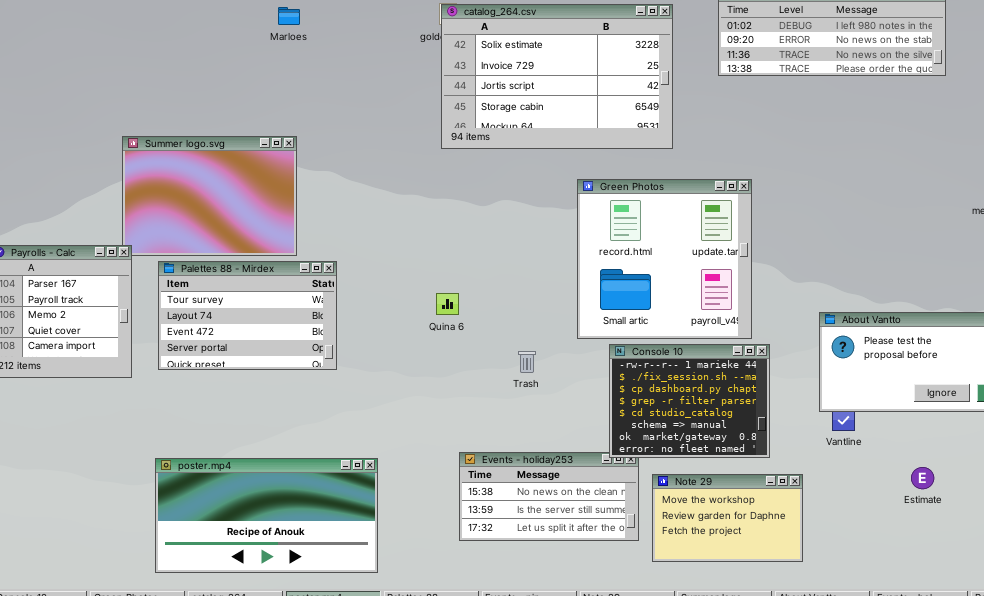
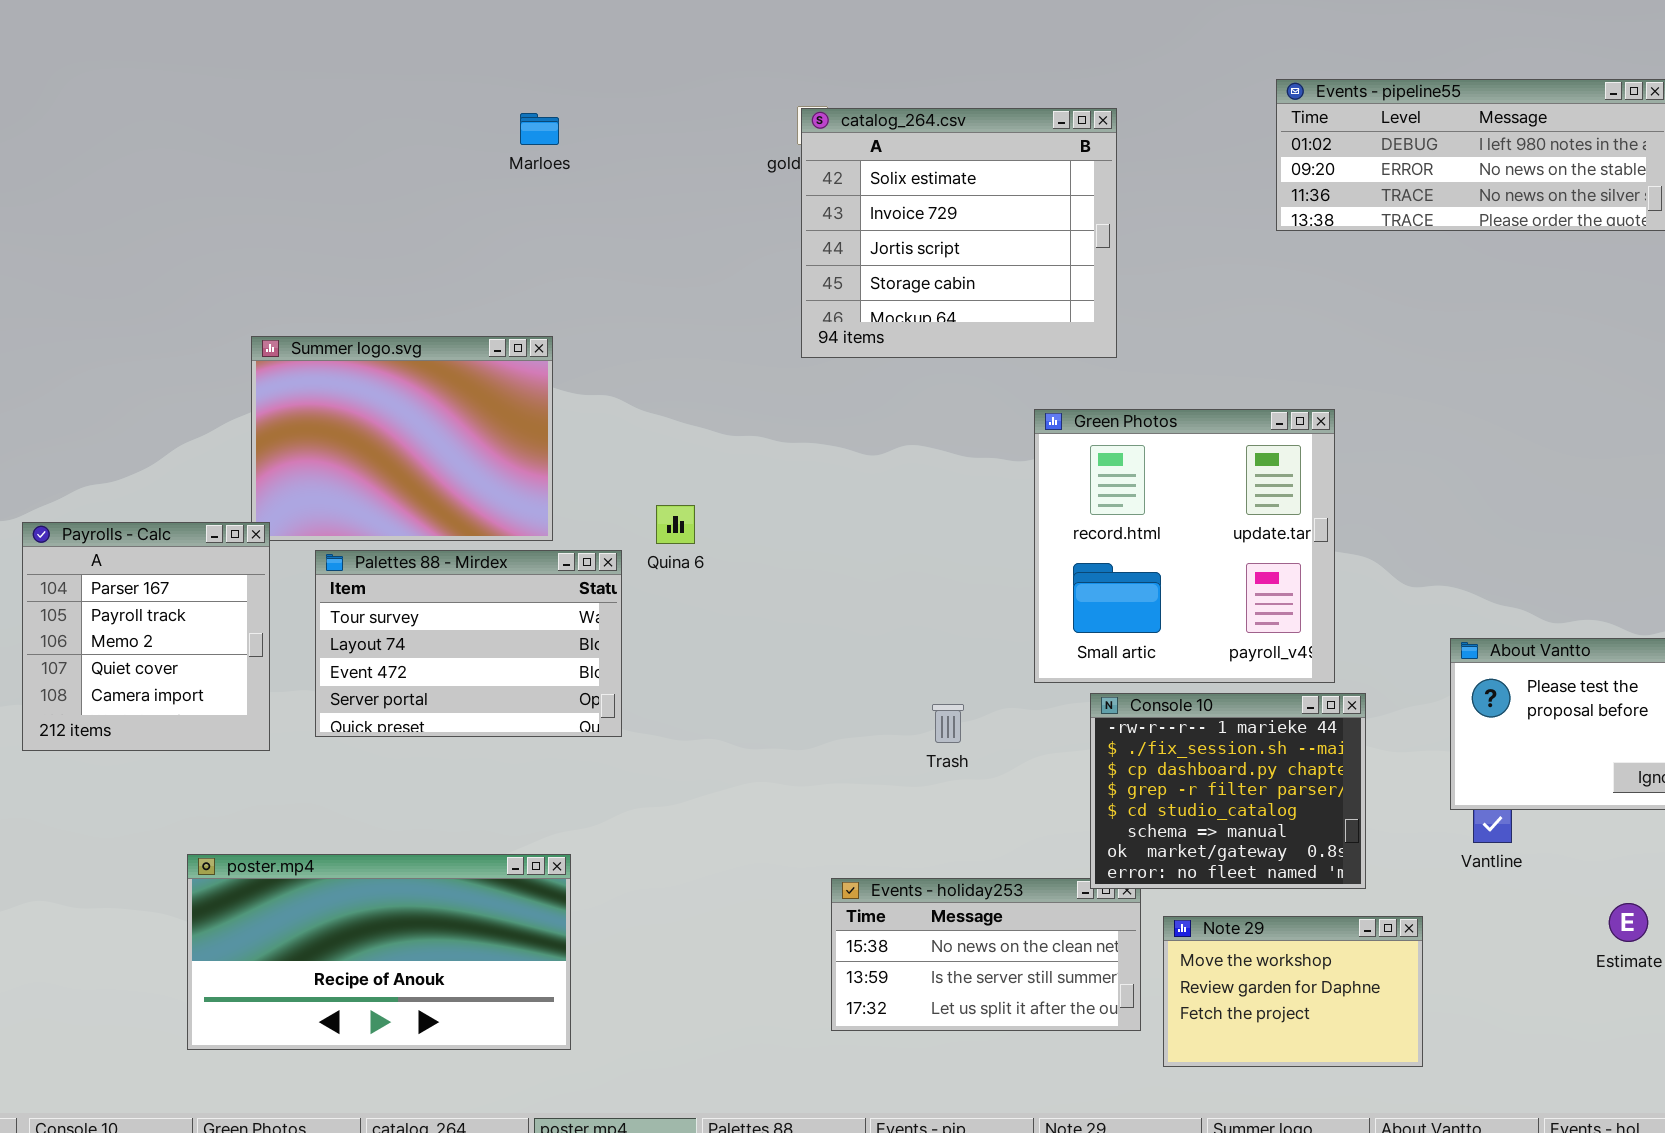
catalog_264.csv: [441,4,673,149] -> [801,108,1117,358], resized
Quina 6: [436,293,459,315] -> [656,505,695,544], moved
poster.mp4: [155,458,378,573] -> [187,854,571,1050], moved

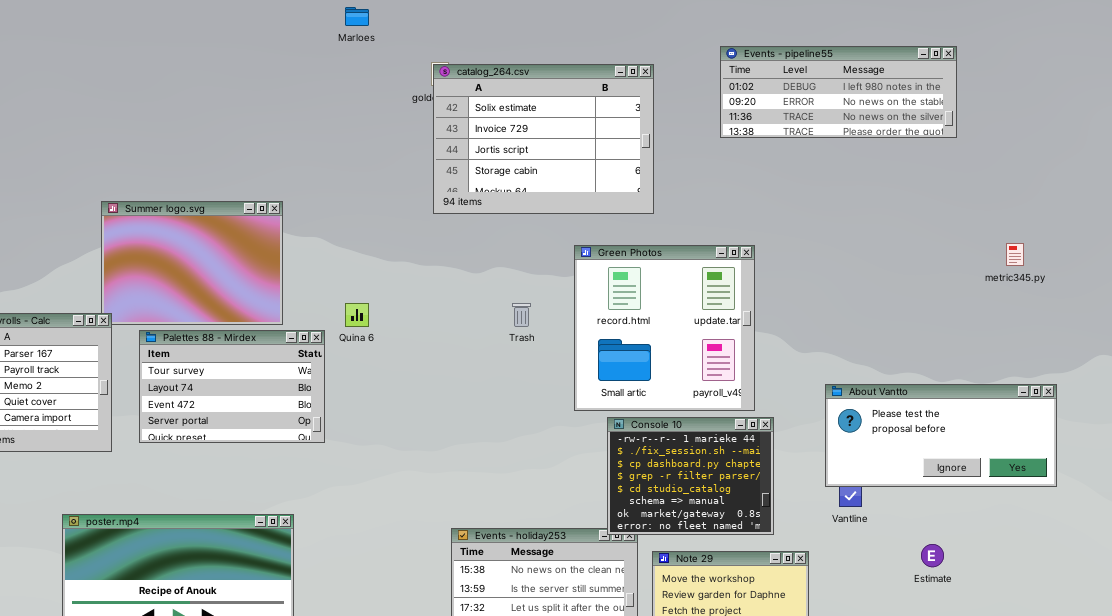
catalog_264.csv: [801,108,1117,358] -> [433,64,654,214], resized
Marloes: [520,113,559,145] -> [345,7,369,26], moved
Trash: [932,704,964,743] -> [512,303,531,327], moved

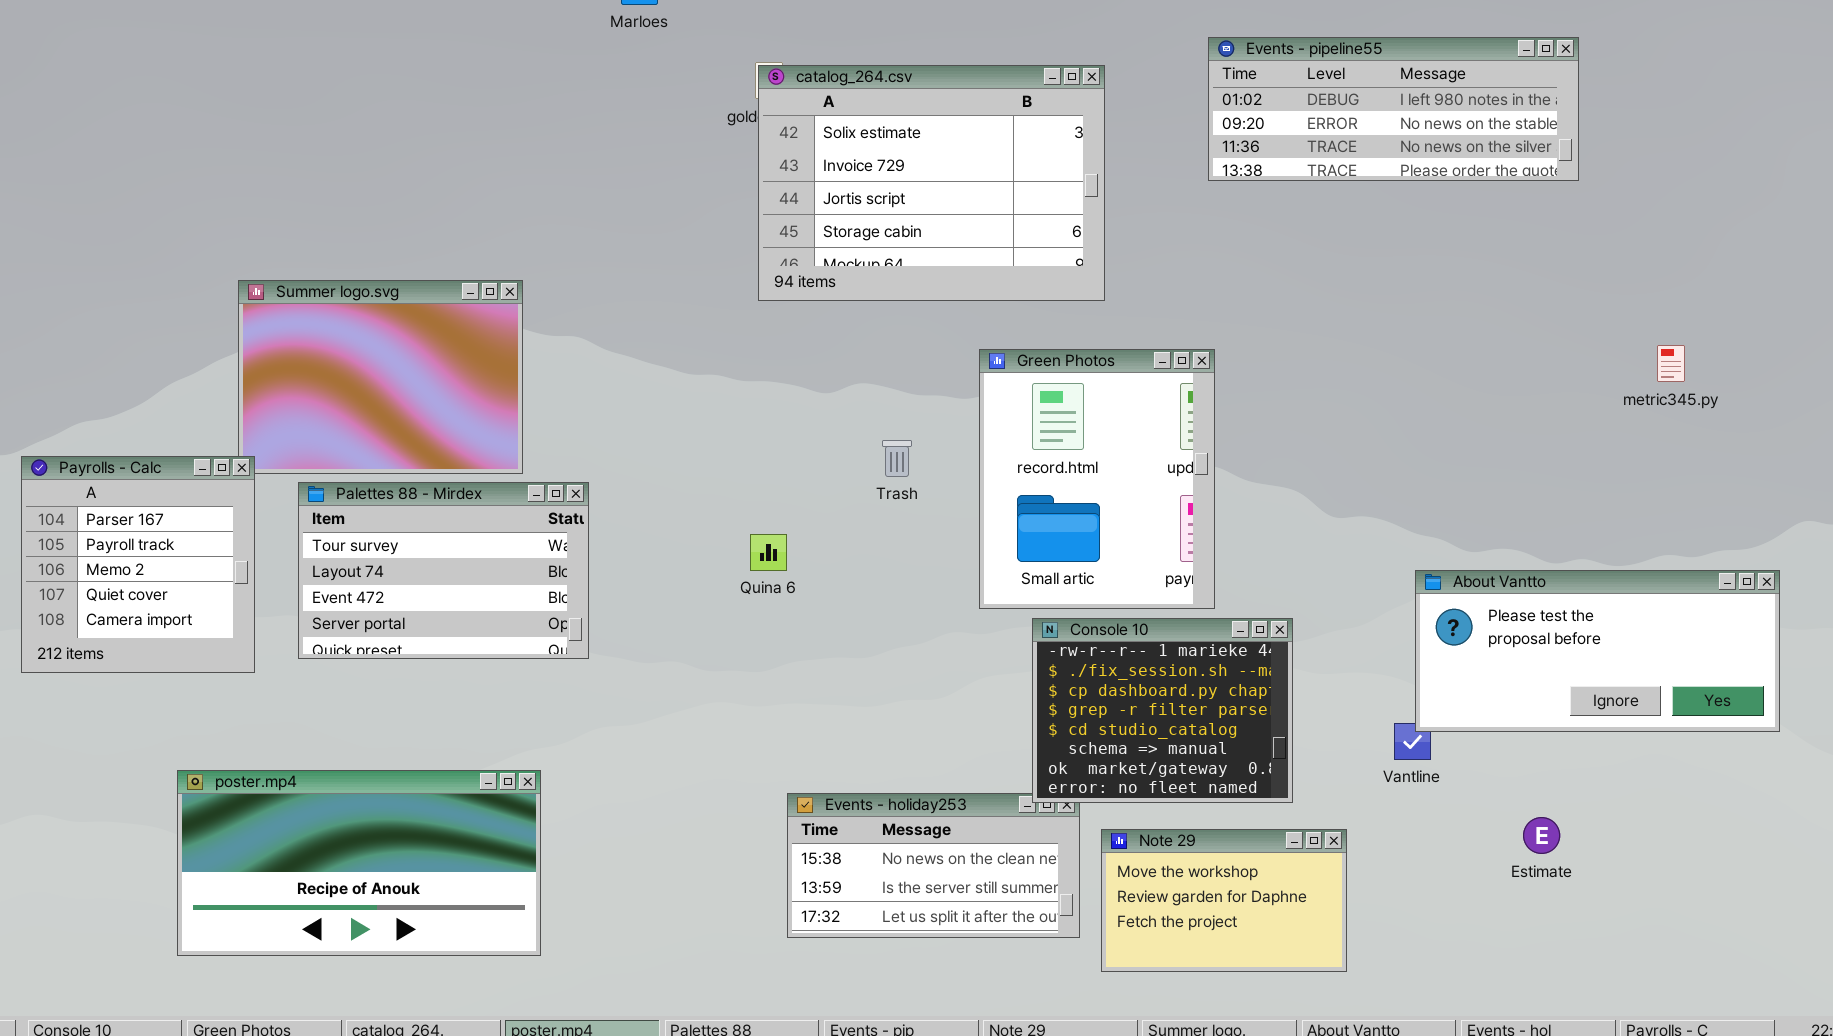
Green Photos: [574,245,755,411] -> [979,349,1215,609], resized
Quina 6: [345,303,369,327] -> [750,534,787,571], moved
About Vantto: [825,384,1057,487] -> [1415,570,1780,732], moved

